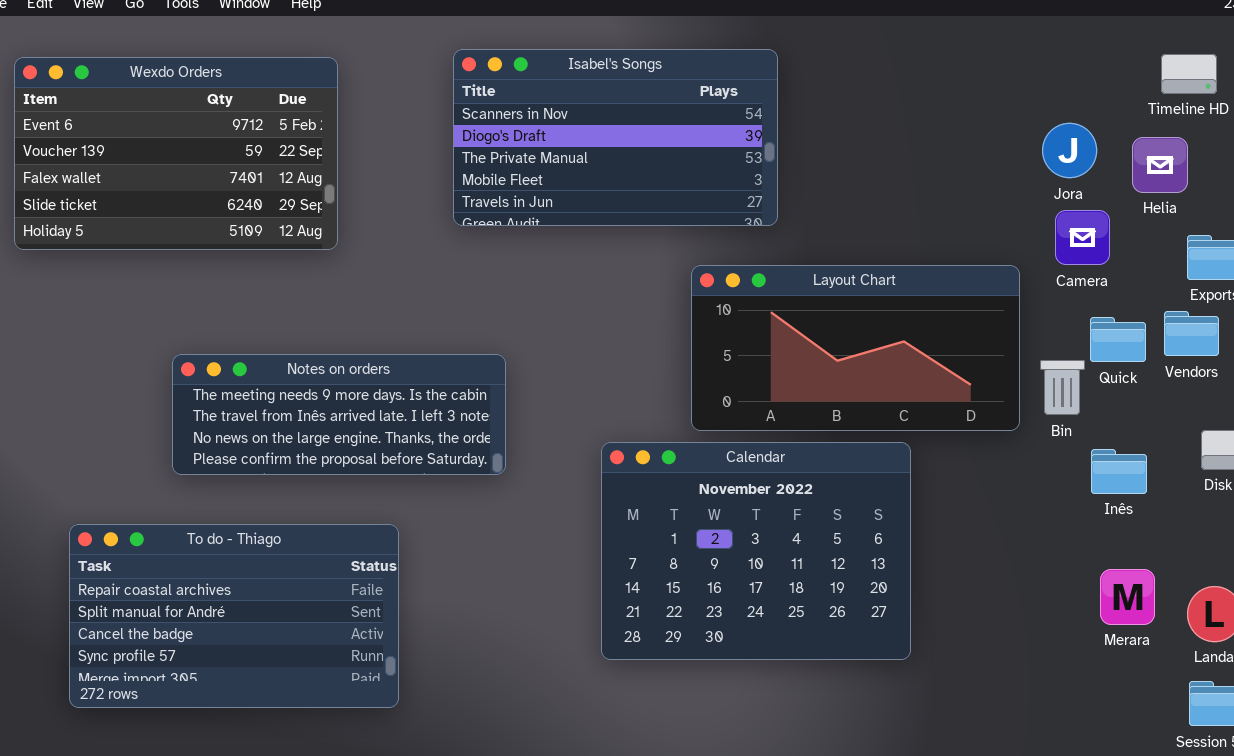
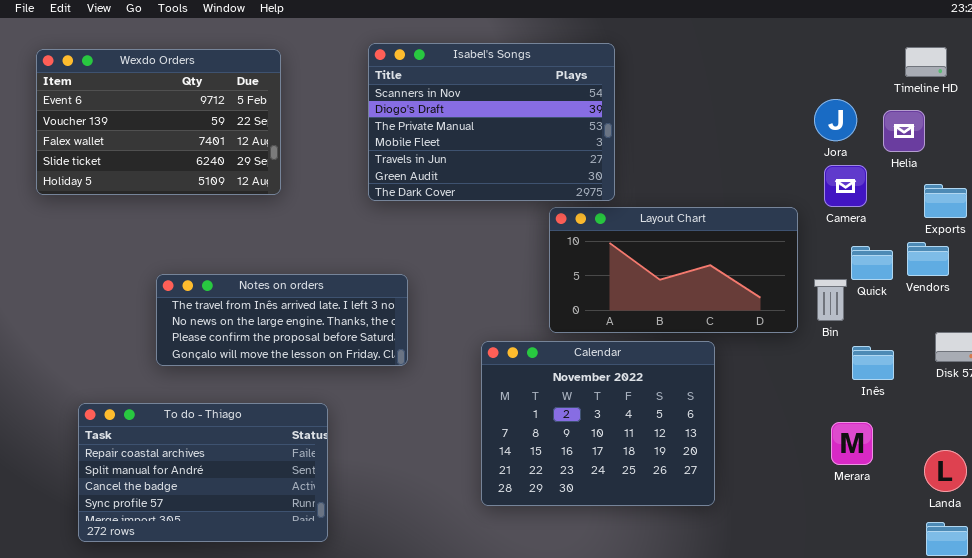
Isabel's Songs: [453,49,778,226] -> [368,43,615,201], resized
Notes on orders: [172,354,506,475] -> [156,274,408,366], scrolled down 1 row
Merara: [1100,569,1155,625] -> [831,422,873,465], moved

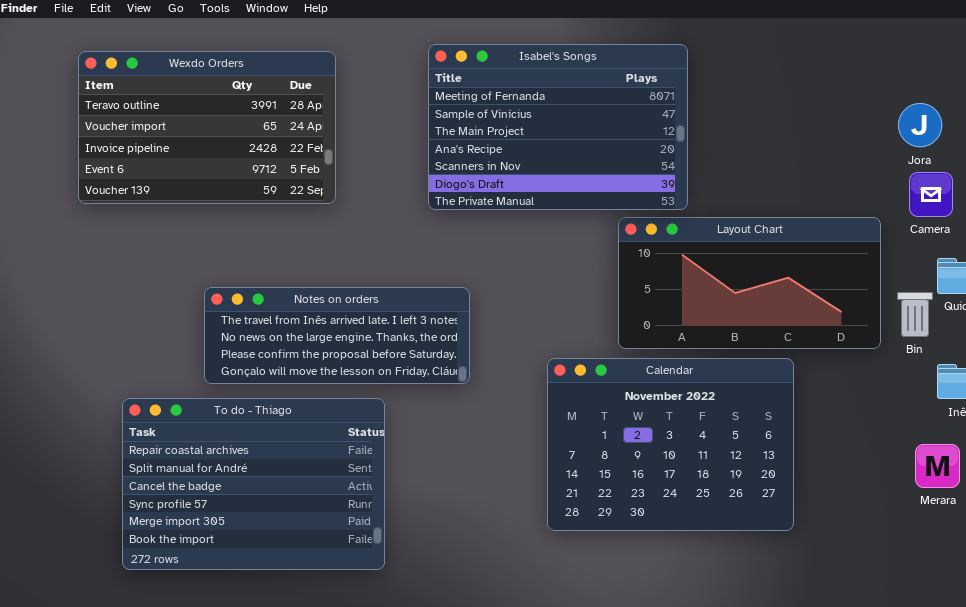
Isabel's Songs: [368,43,615,201] -> [428,44,688,210], scrolled up 4 rows
Wexdo Orders: [36,49,281,195] -> [78,51,336,204], scrolled up 3 rows
To do - Thiago: [78,403,328,542] -> [122,398,385,570], resized

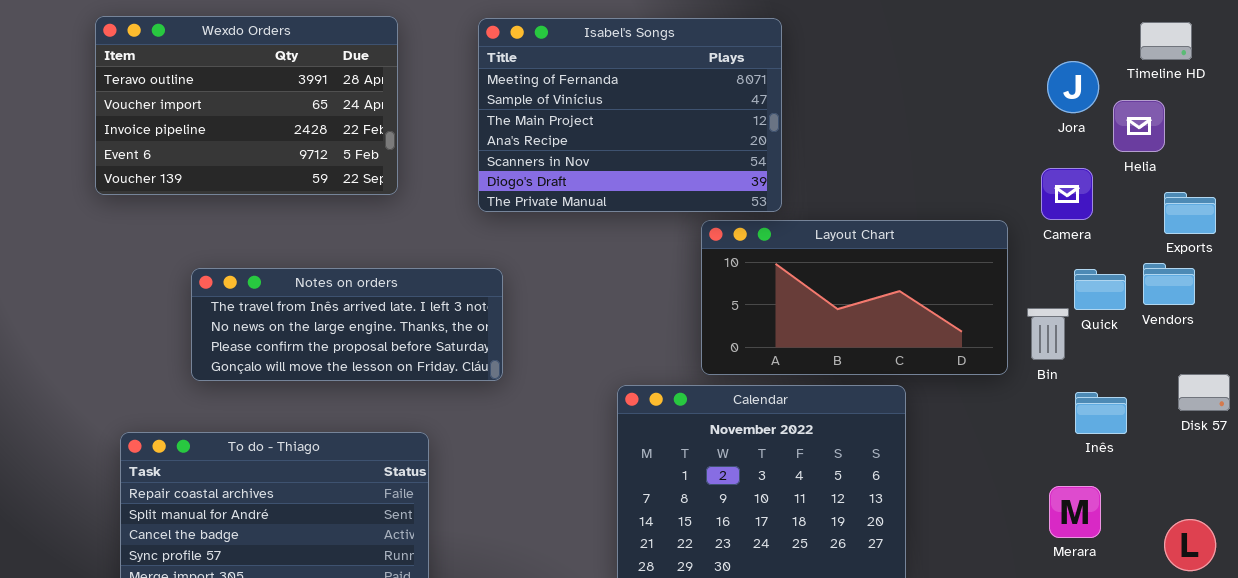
Wexdo Orders: [78,51,336,204] -> [95,16,398,195], moved
Jora: [898,103,942,147] -> [1047,61,1099,113], moved
Notes on orders: [204,287,470,384] -> [191,268,503,381], moved

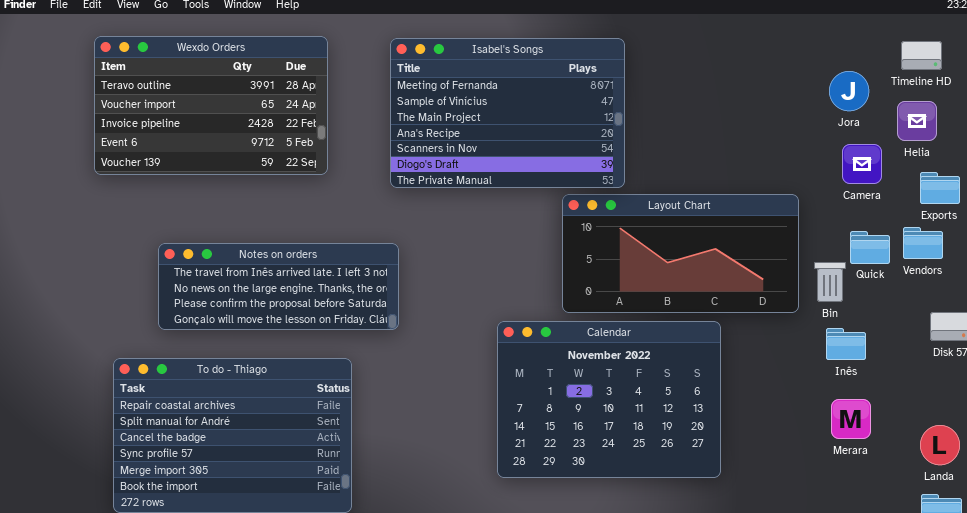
Helia: [1113,100,1165,152] -> [897,101,937,141], moved
Camera: [1041,168,1093,220] -> [842,144,882,184], moved
Notes on orders: [191,268,503,381] -> [158,243,399,330], moved
Inês: [1075,392,1127,434] -> [826,328,866,360], moved

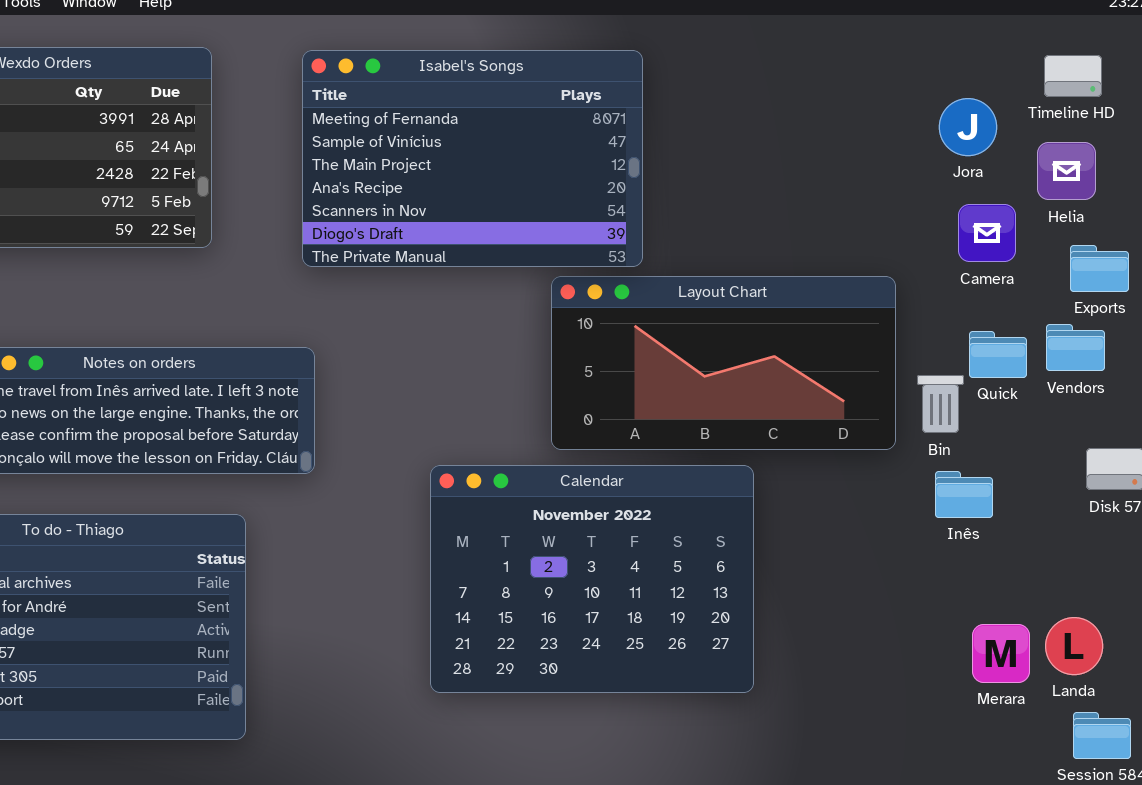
Calendar: [497,321,721,478] -> [430,465,754,693], moved
Merara: [831,399,871,439] -> [972,624,1030,683], moved
Landa: [920,425,960,465] -> [1045,617,1103,675], moved

